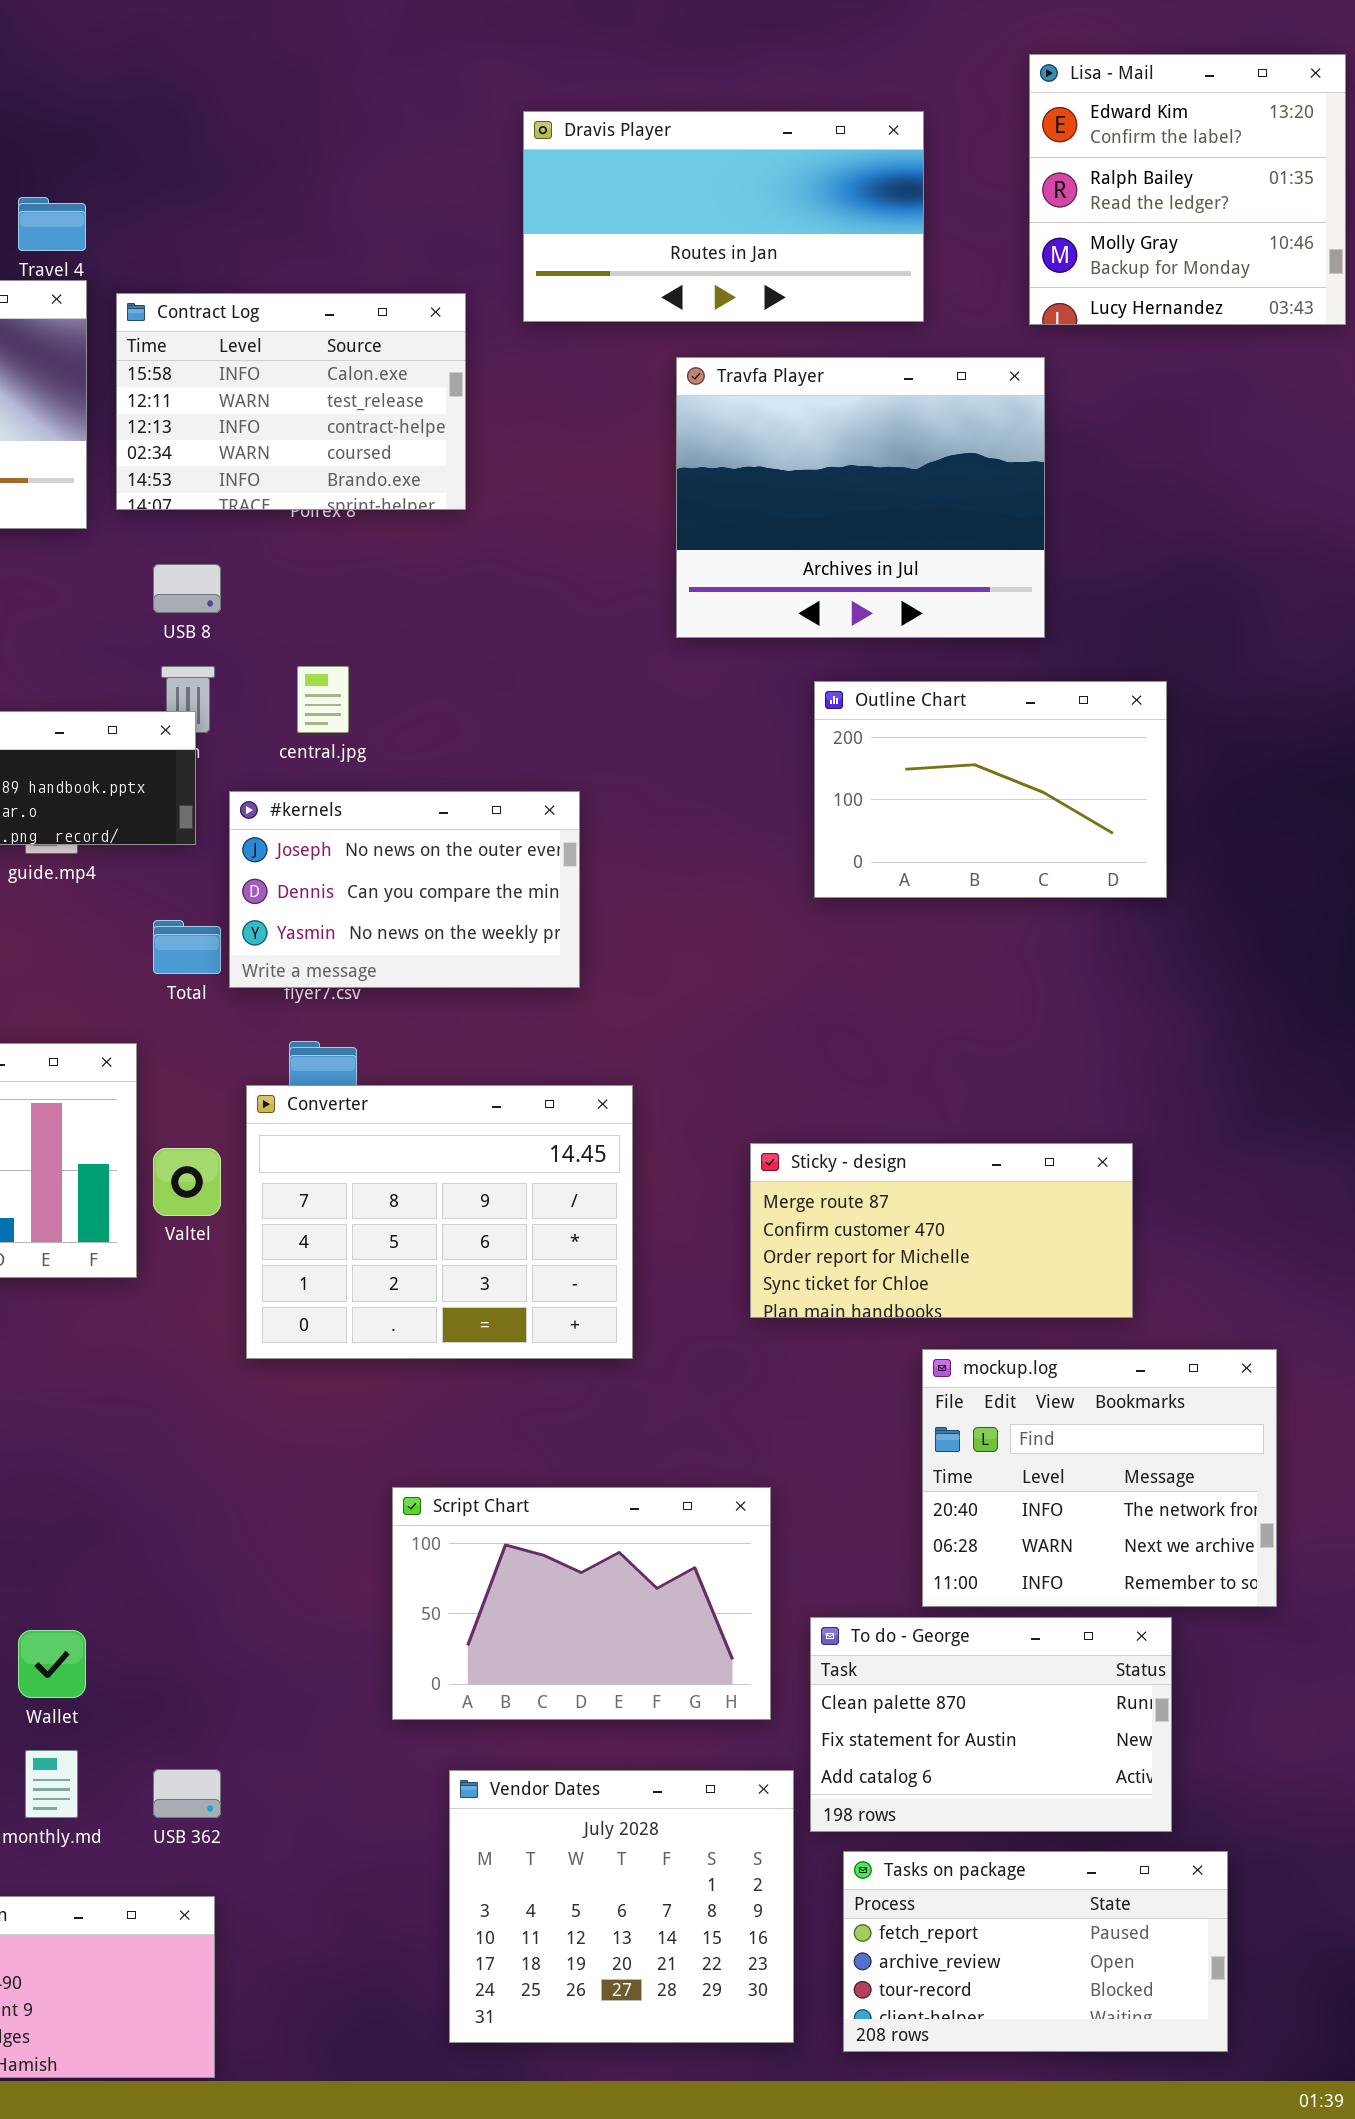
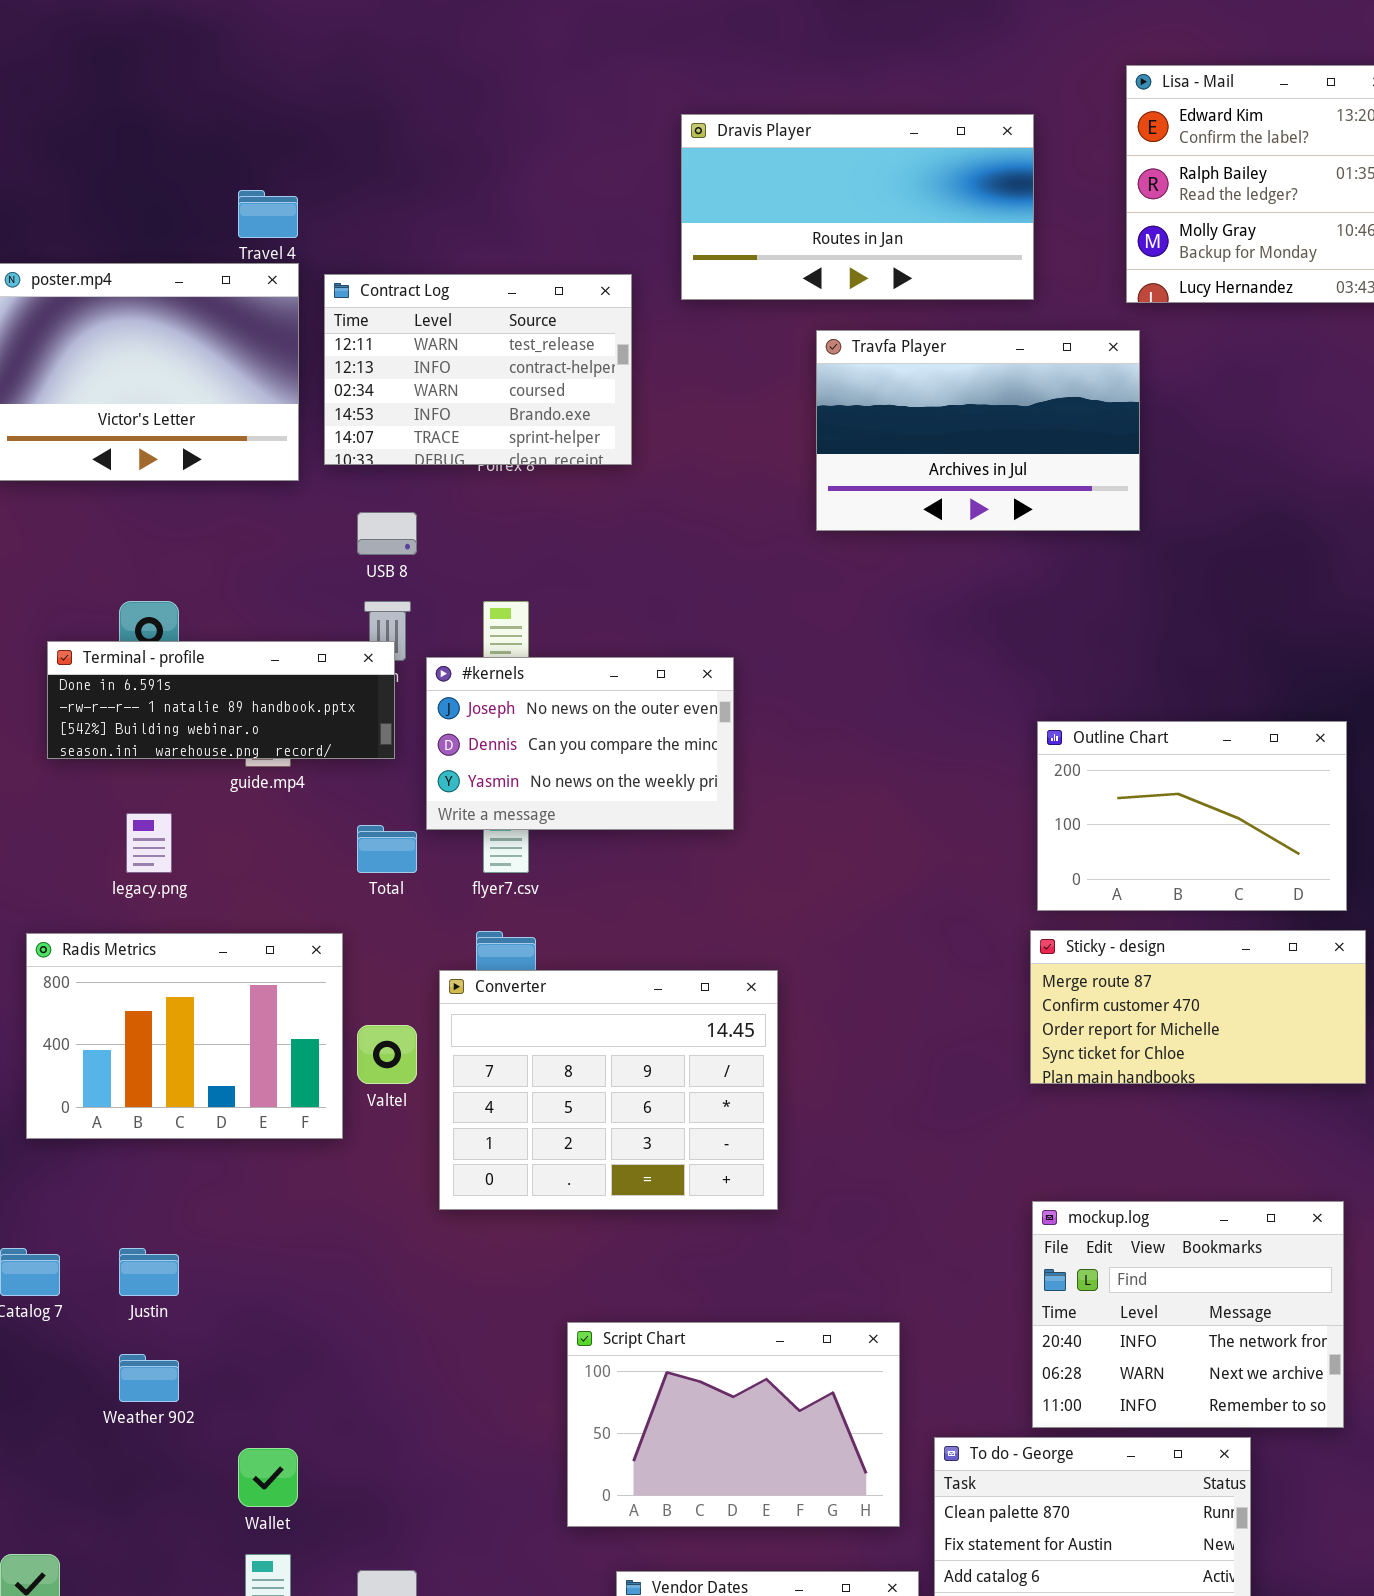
Contract Log: [116,293,466,510] -> [324,274,632,465], scrolled down 1 row
Travfa Player: [676,357,1045,638] -> [816,330,1140,531], resized
Outline Chart: [814,681,1167,898] -> [1037,721,1347,911], moved
#kernels: [229,791,580,988] -> [426,657,734,830], moved
Sticky - design: [750,1143,1133,1318] -> [1030,930,1366,1084], moved

